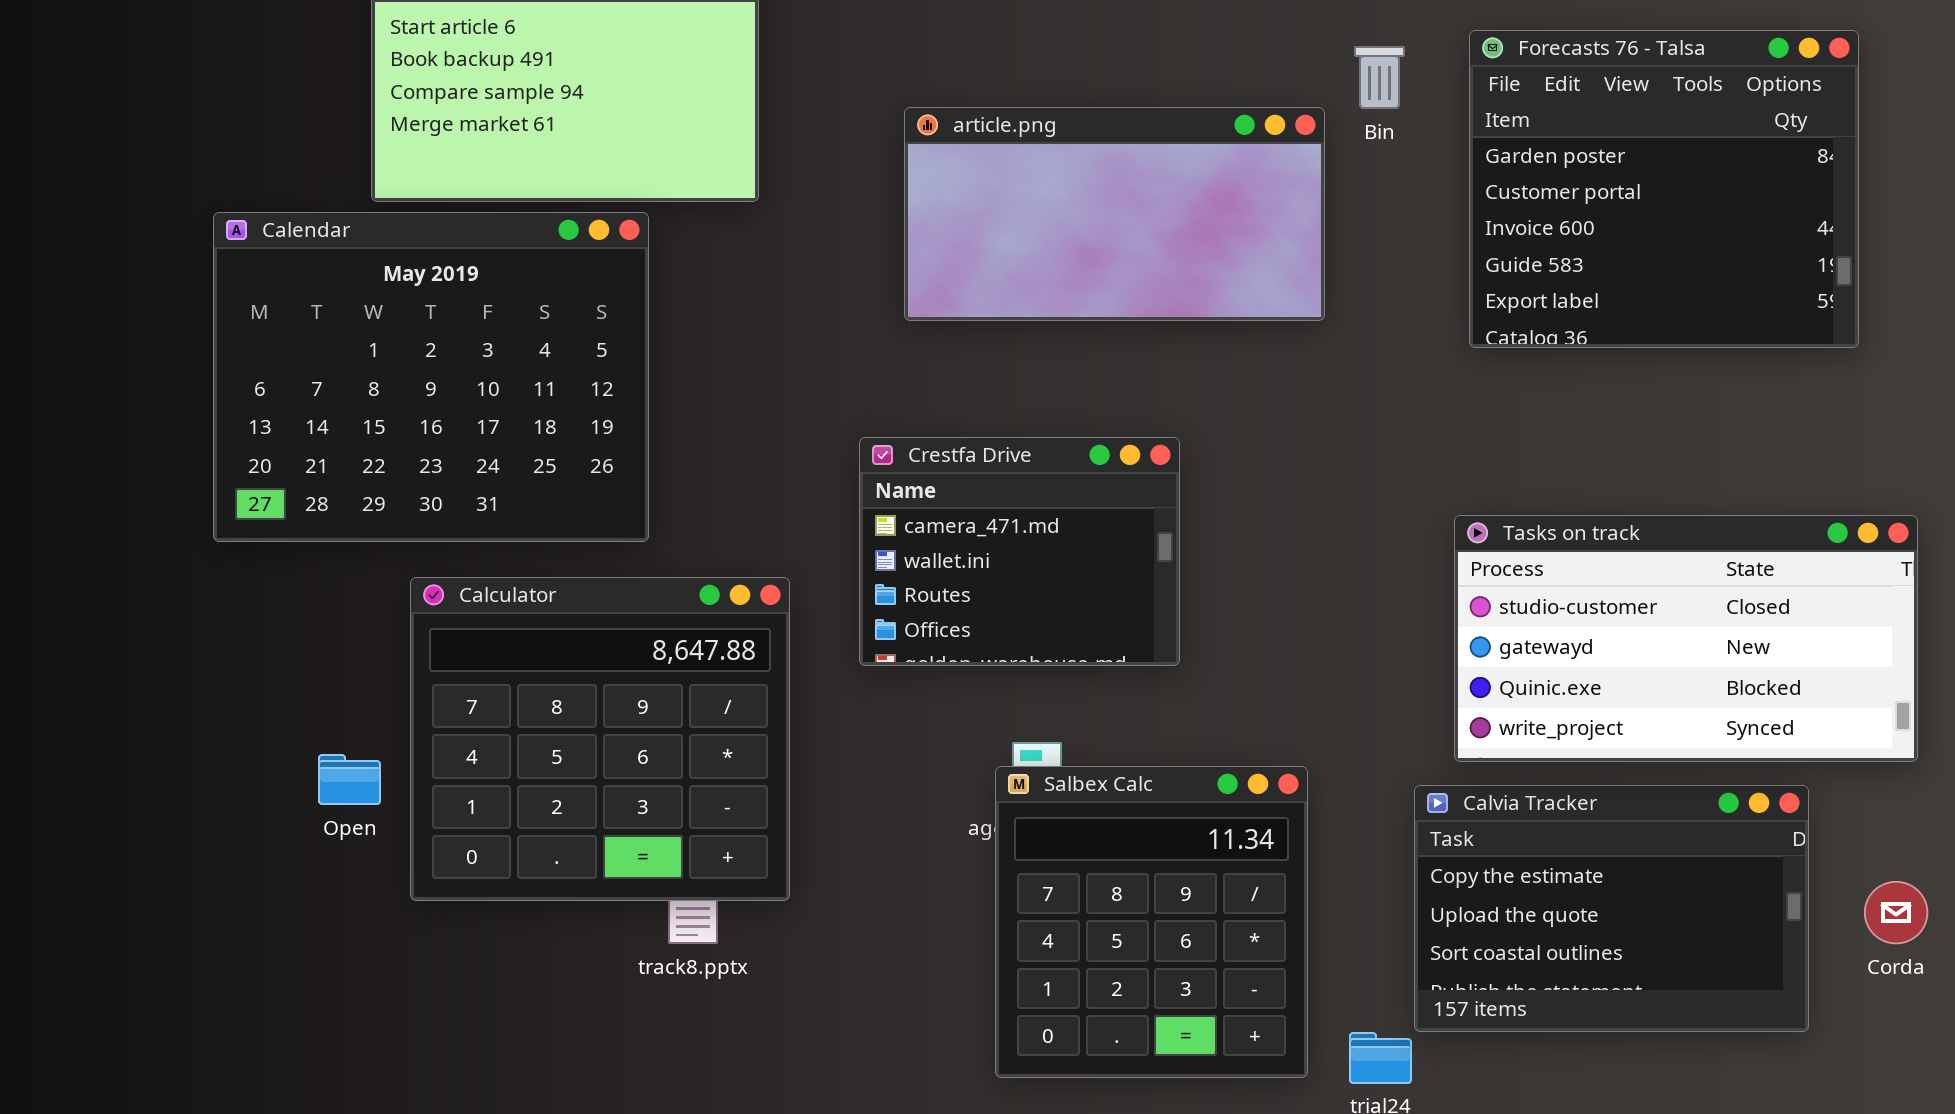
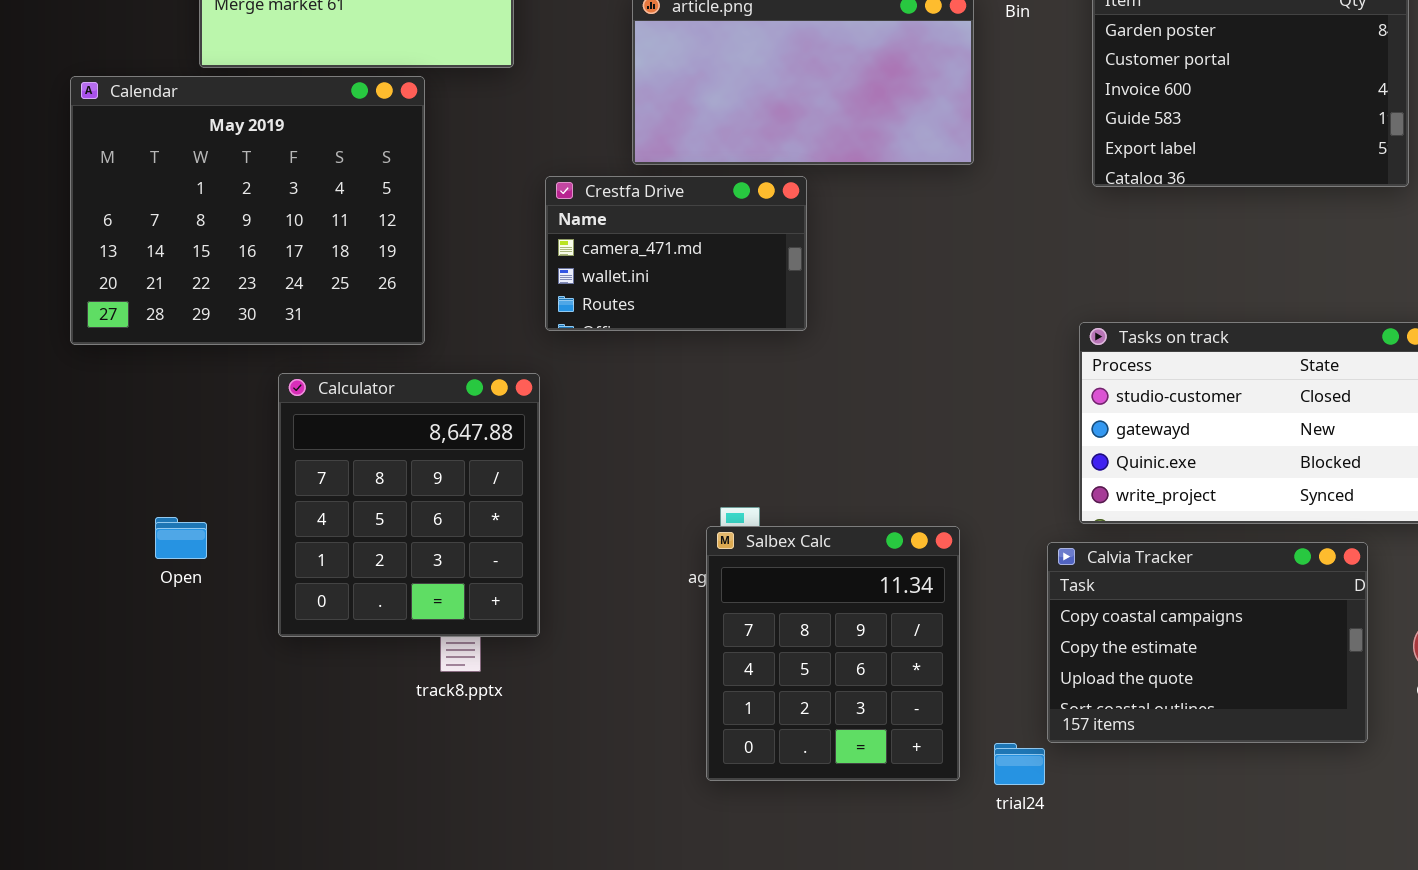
Crestfa Drive: [859,437,1180,666] -> [545,176,807,331], moved, resized
Calculator: [410,577,790,901] -> [278,373,540,637], resized
Calvia Tracker: [1414,785,1809,1032] -> [1047,542,1368,743], scrolled up 1 row

